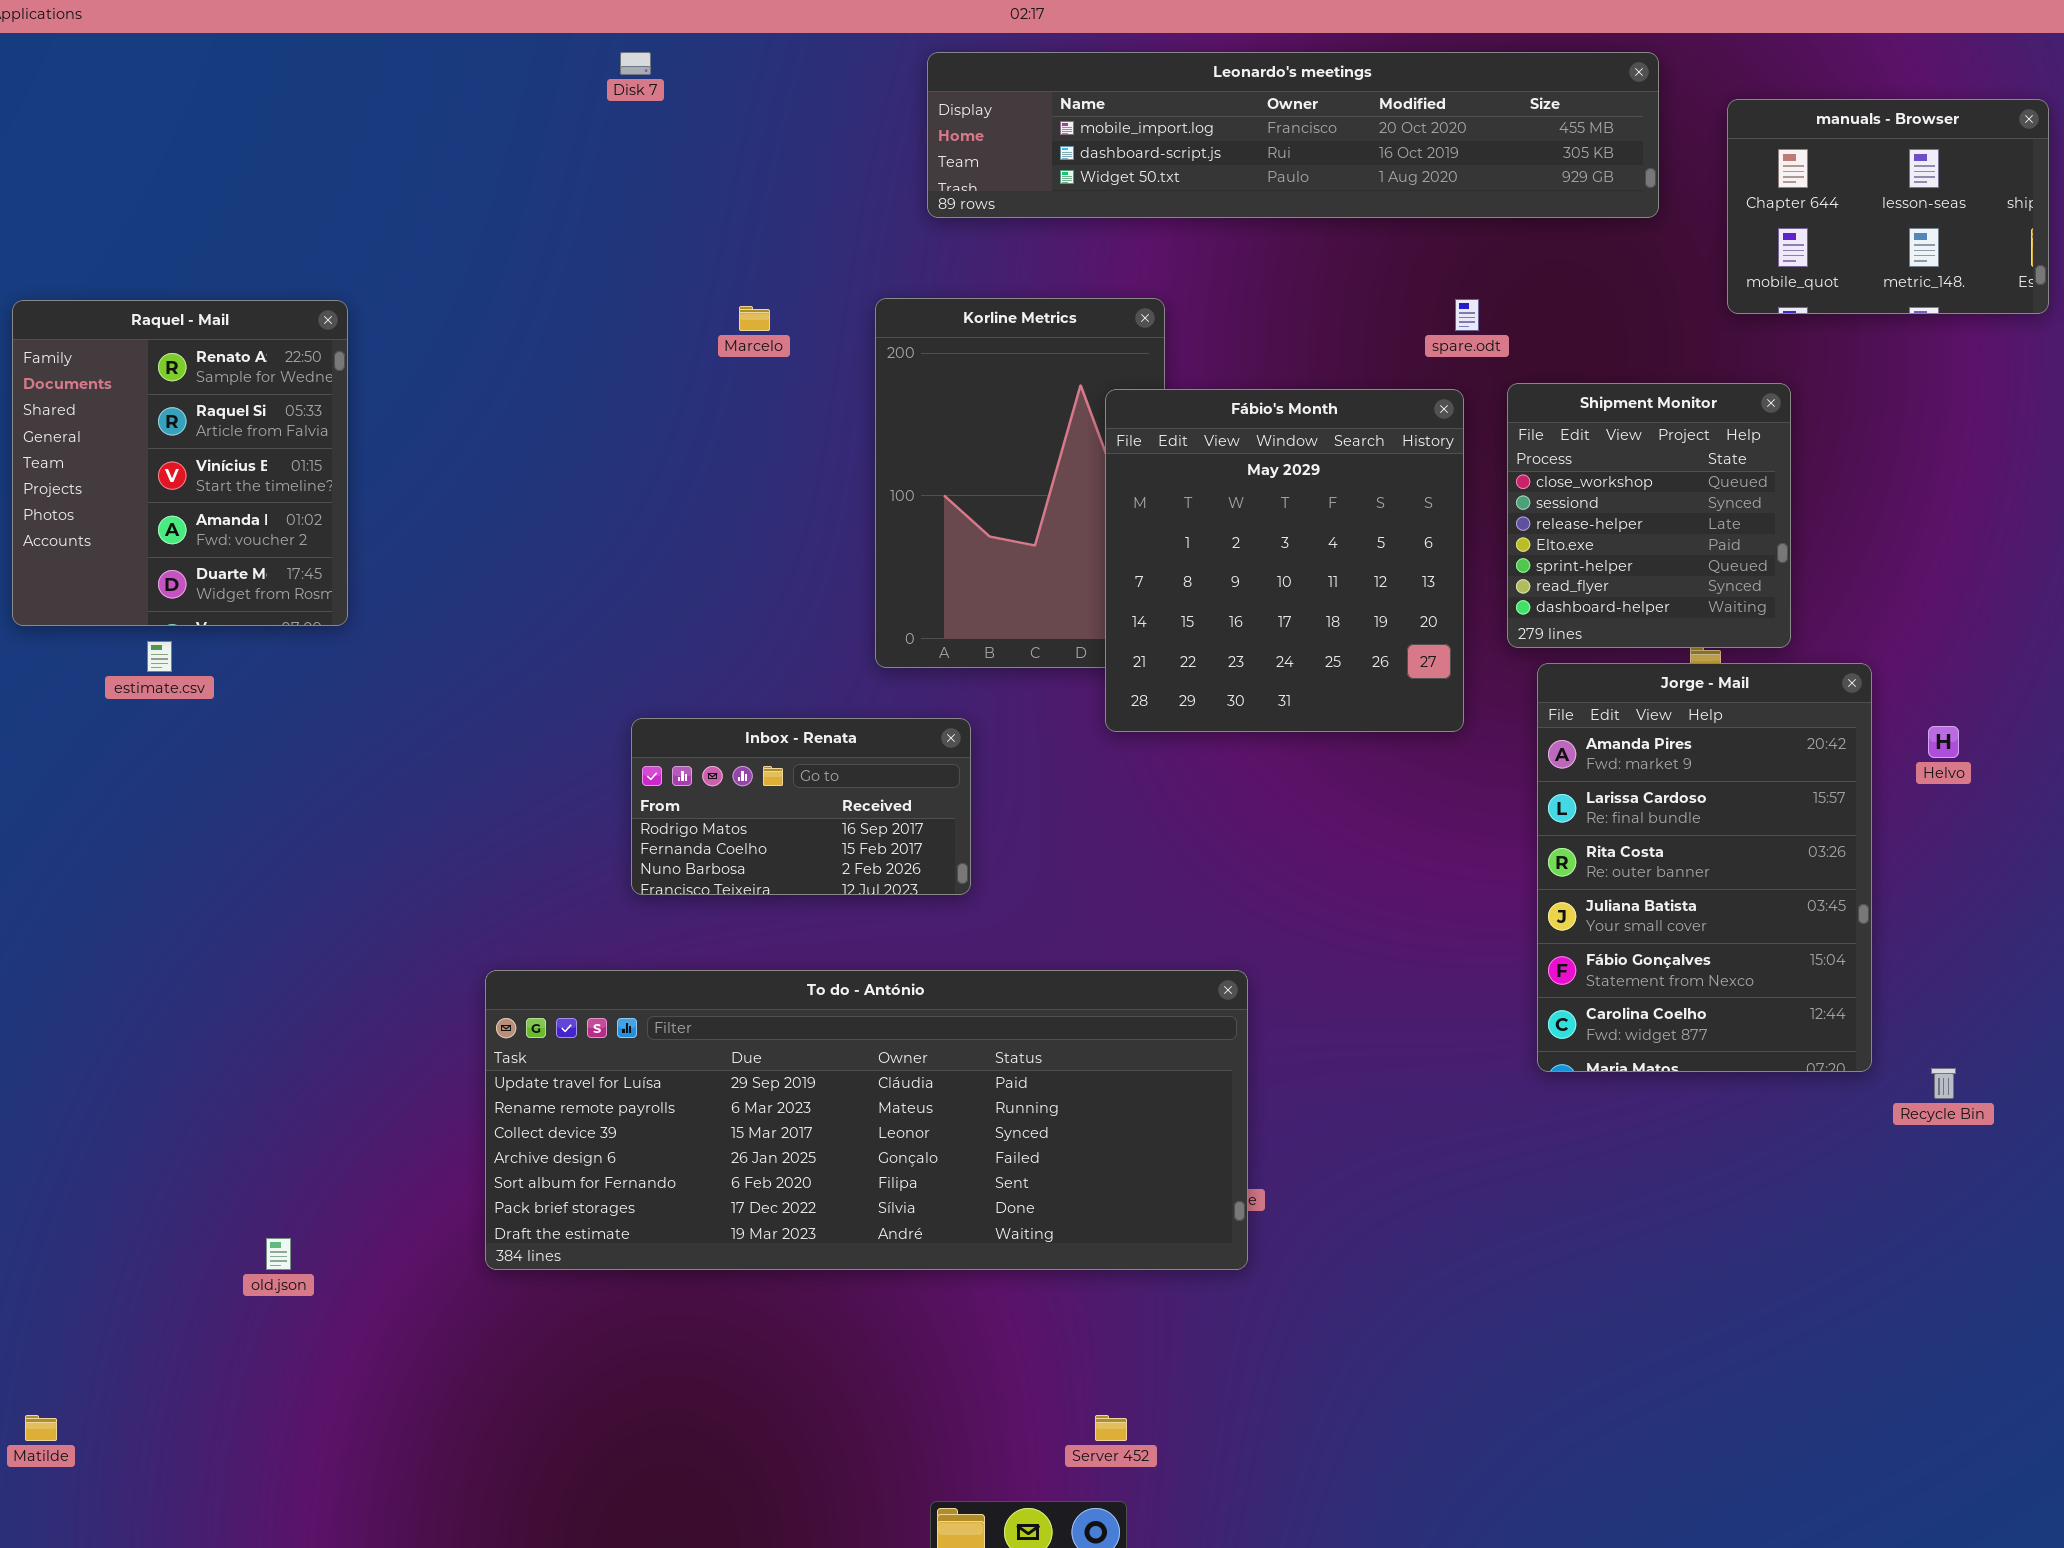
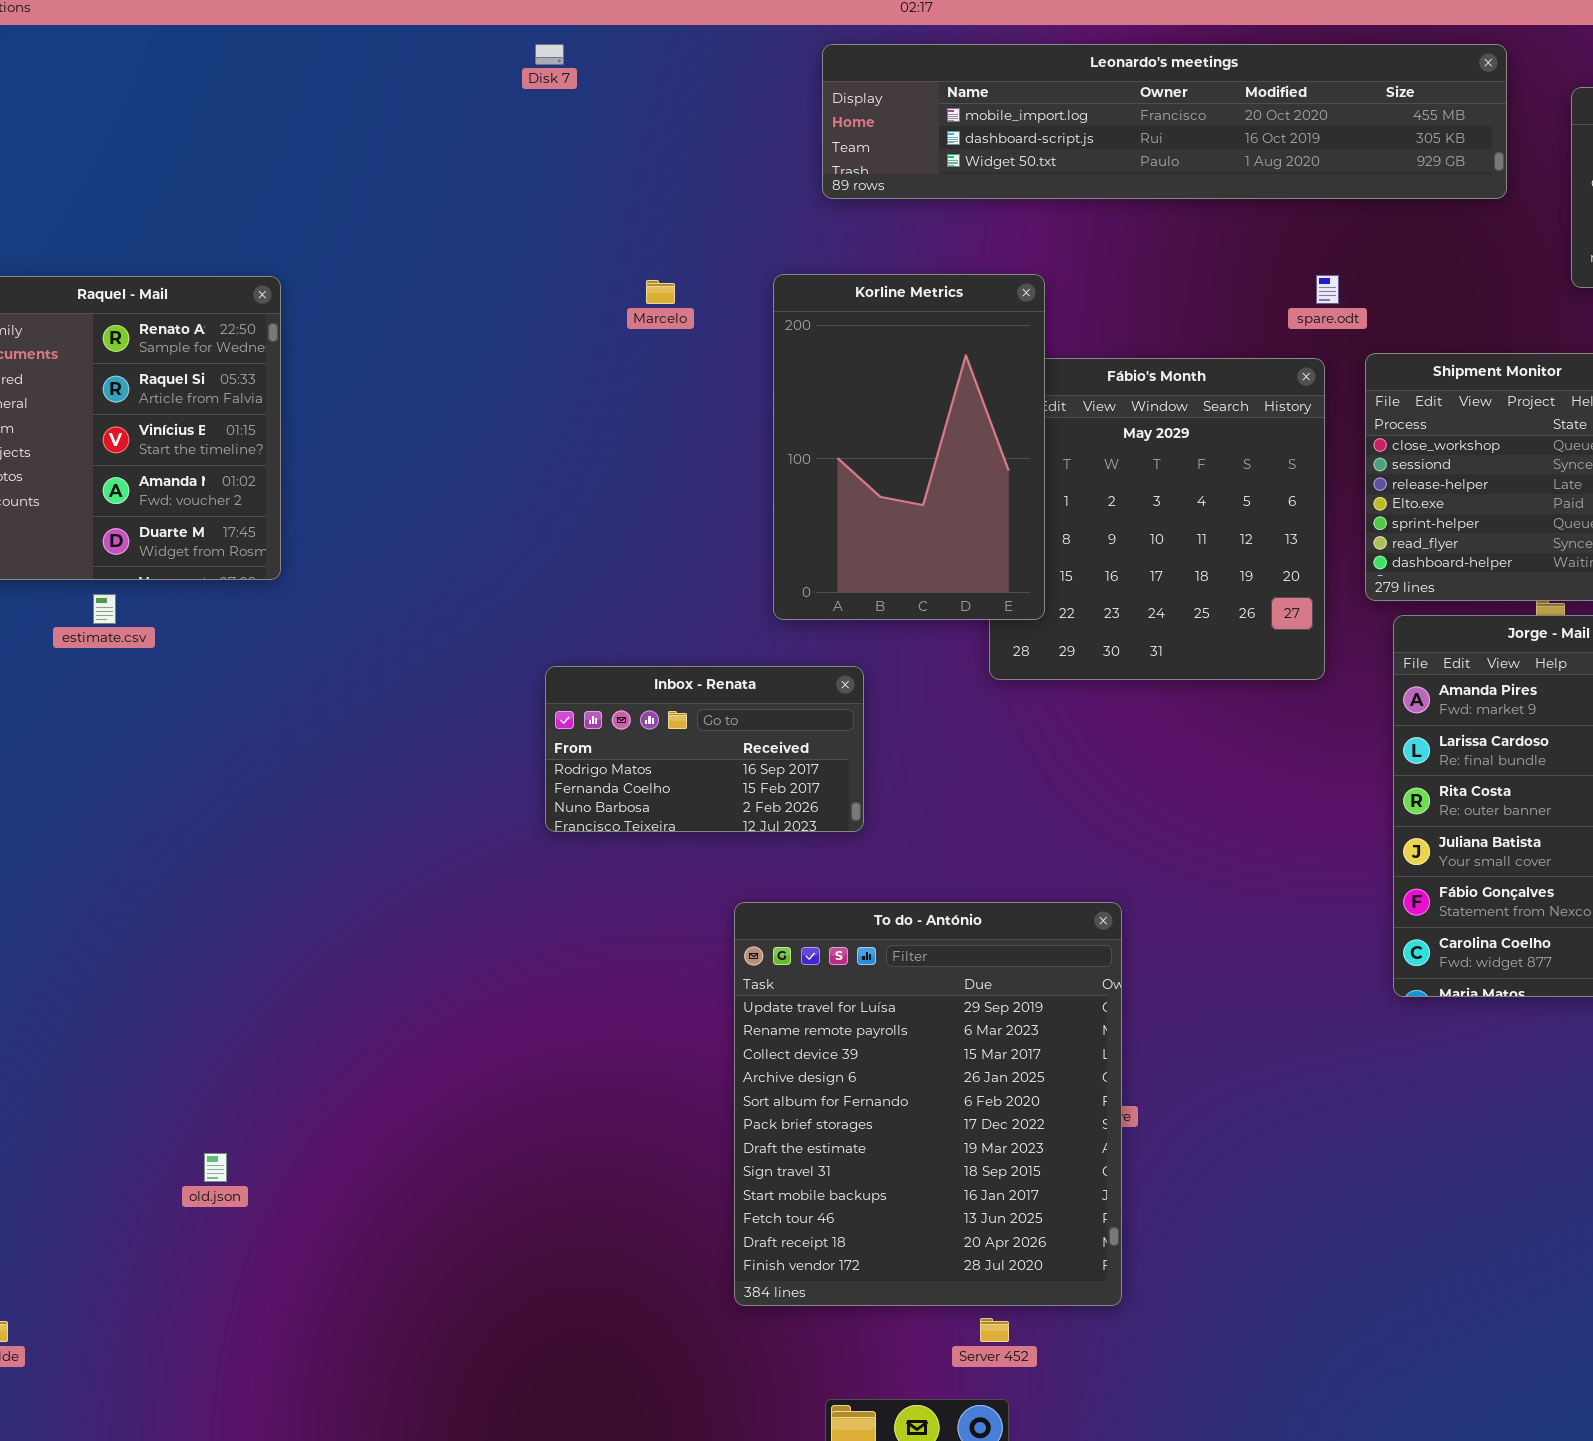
Korline Metrics: [875,298,1165,668] -> [773,274,1045,620], raised
To do - António: [485,970,1248,1270] -> [734,902,1122,1306], resized

